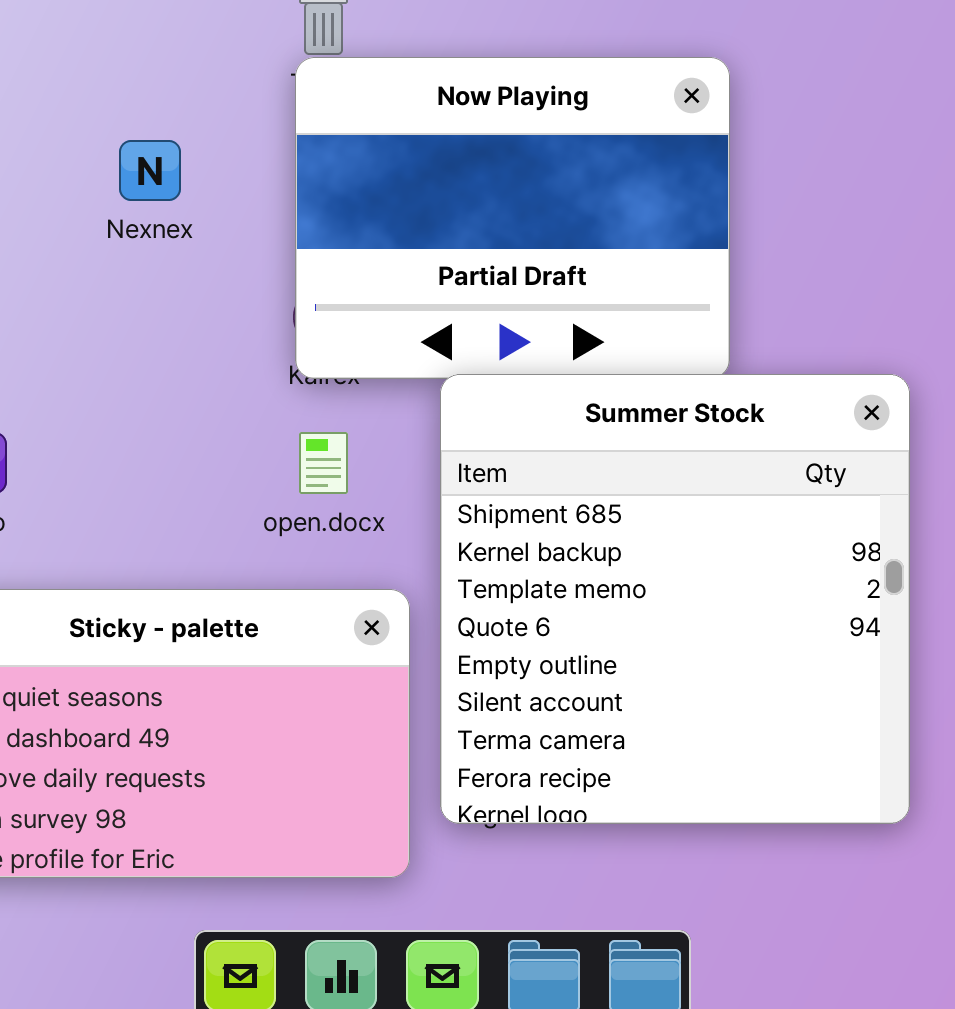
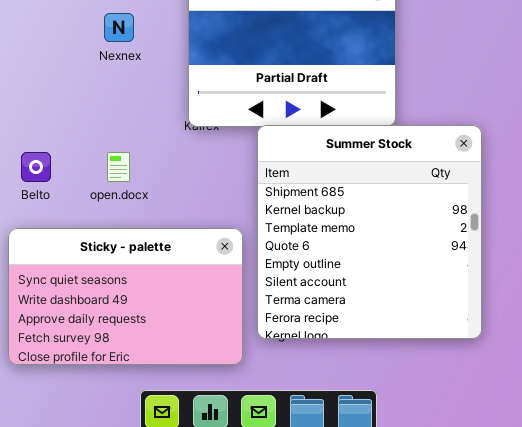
open.docx: [299,432,348,494] -> [107,152,130,182], moved

